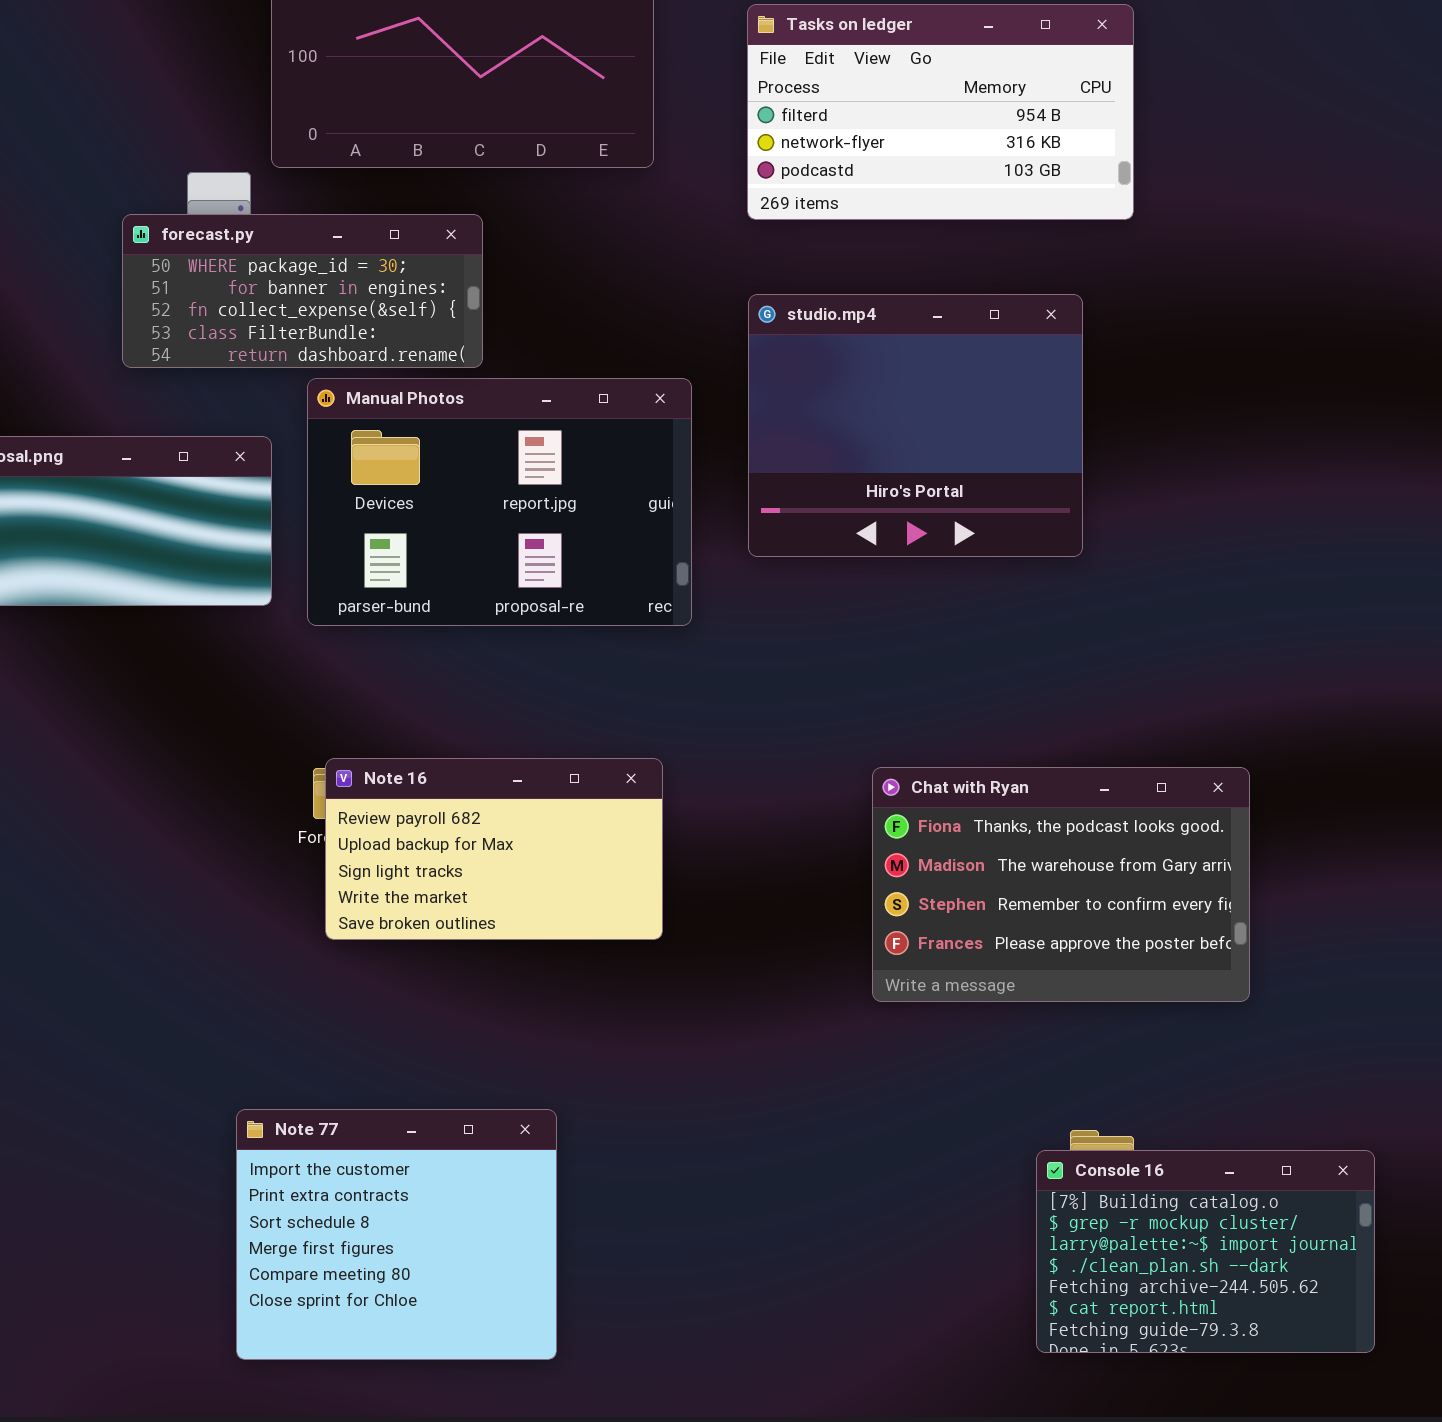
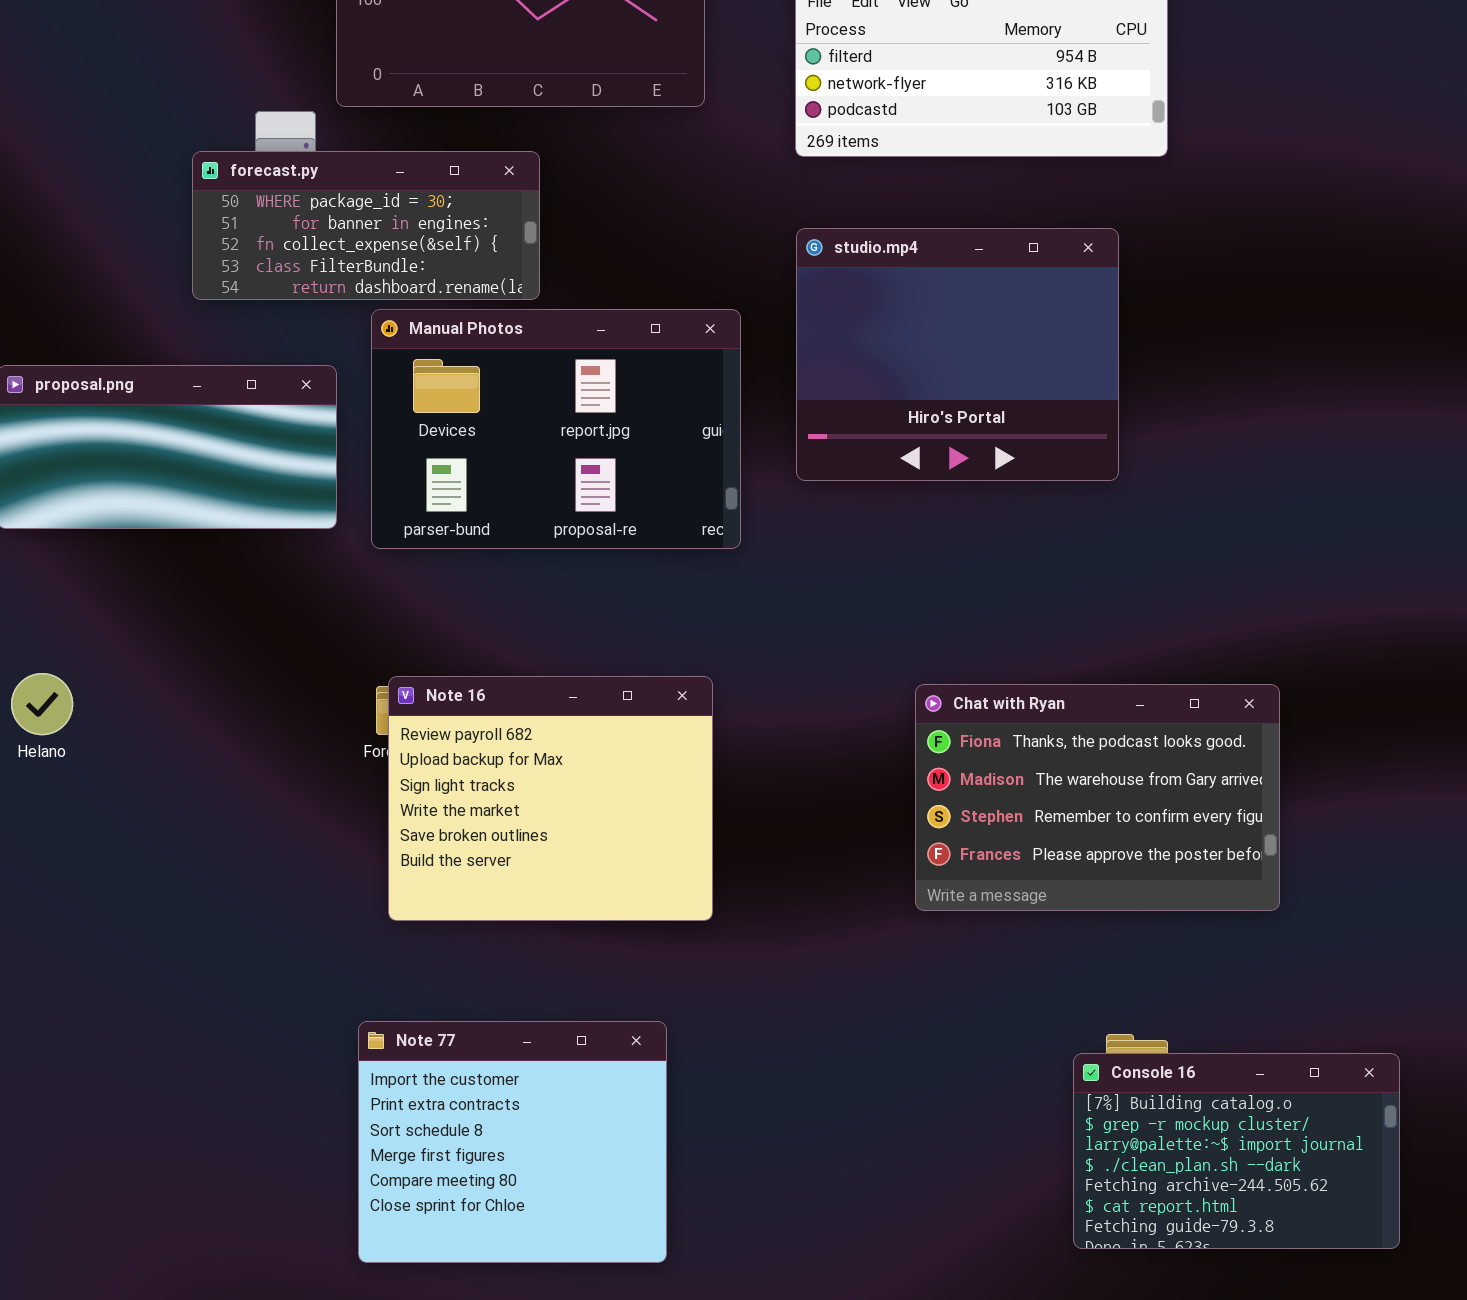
Note 16: [325,758,663,940] -> [388,676,713,921], resized
Note 77: [236,1109,557,1360] -> [358,1021,667,1263], moved

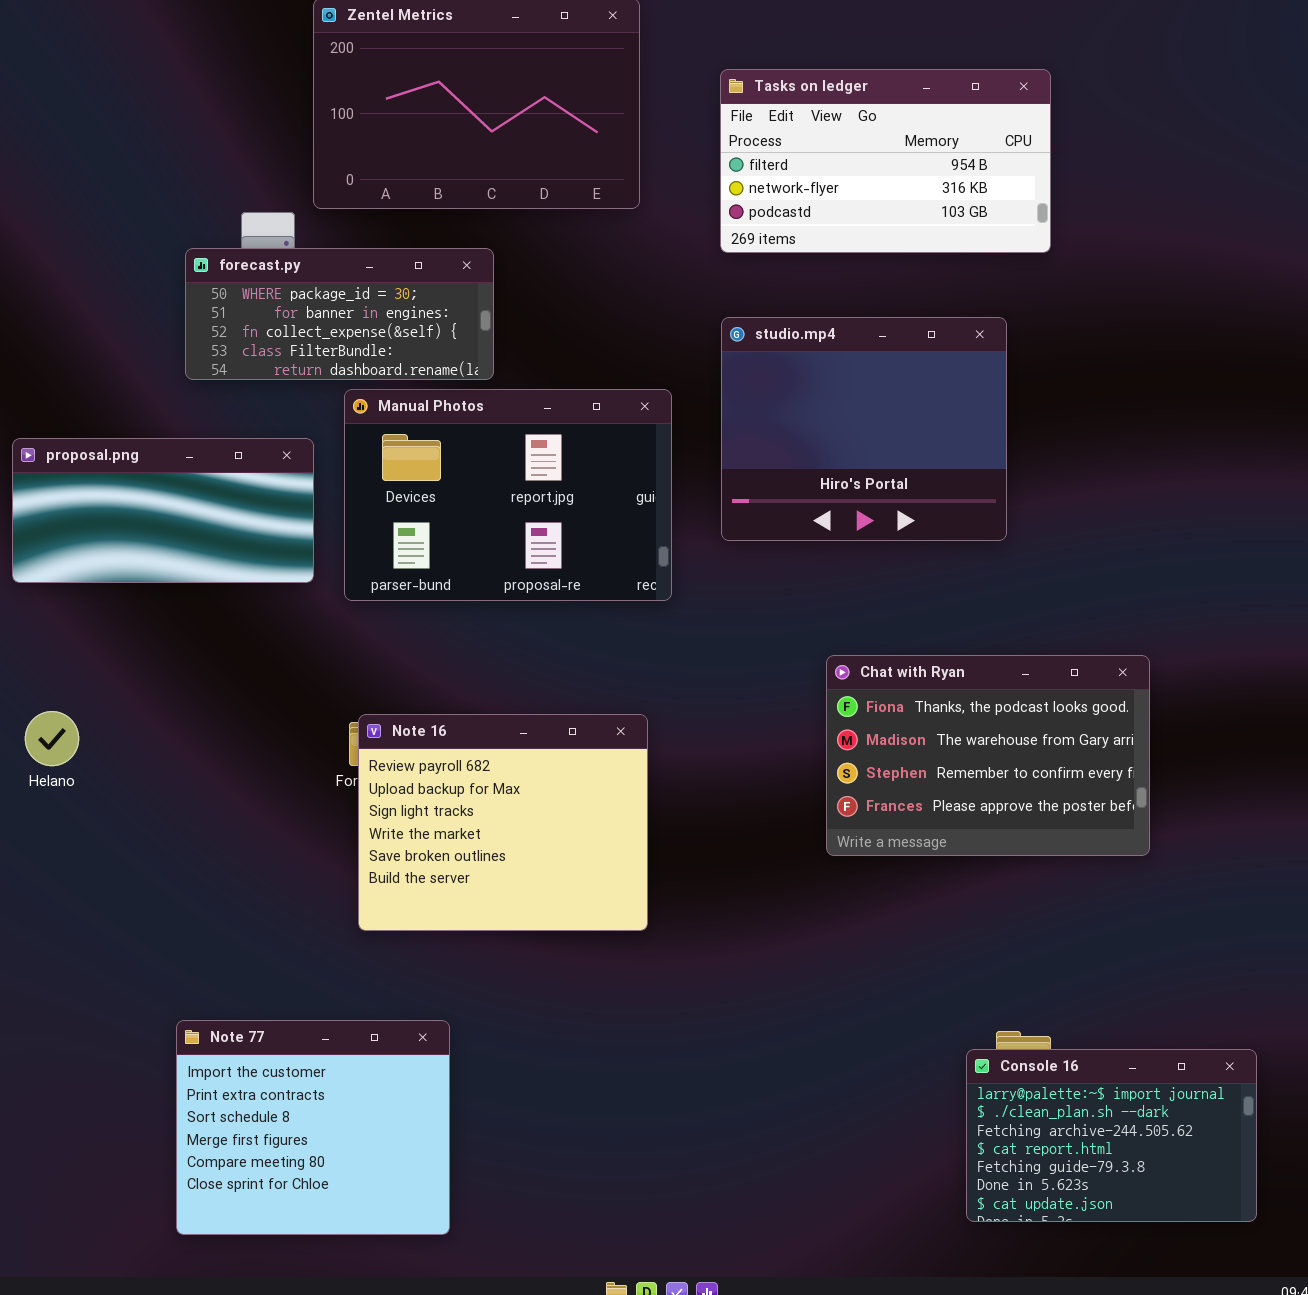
Chat with Ryan: [915,684,1280,911] -> [826,655,1150,856], moved
Note 77: [358,1021,667,1263] -> [176,1020,450,1235], moved
Console 16: [1073,1053,1400,1249] -> [966,1049,1257,1222], scrolled down 2 rows

